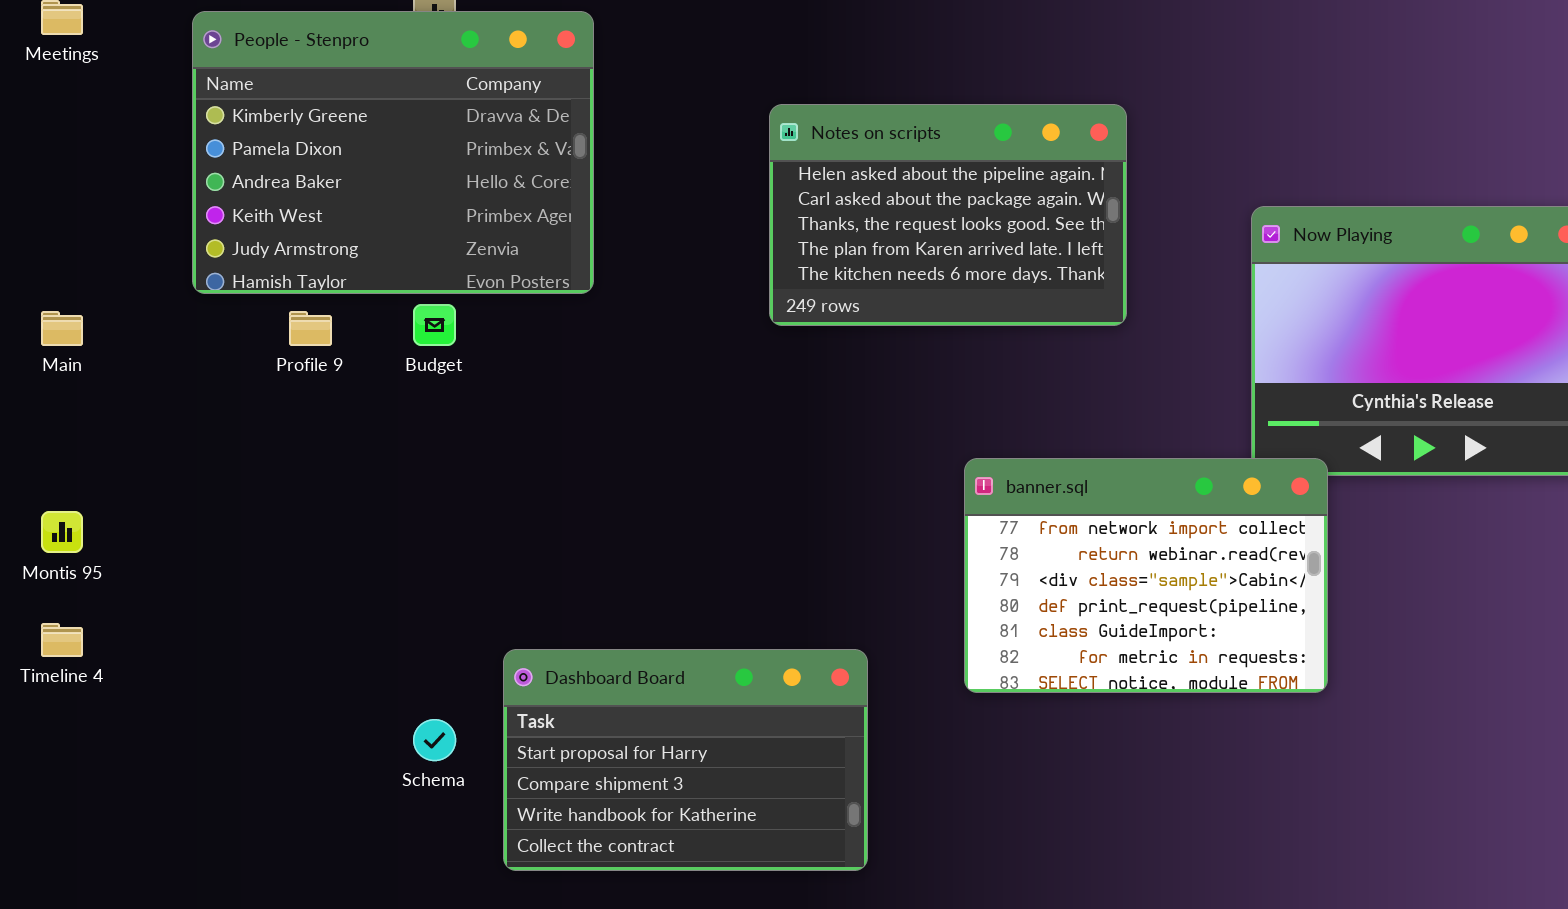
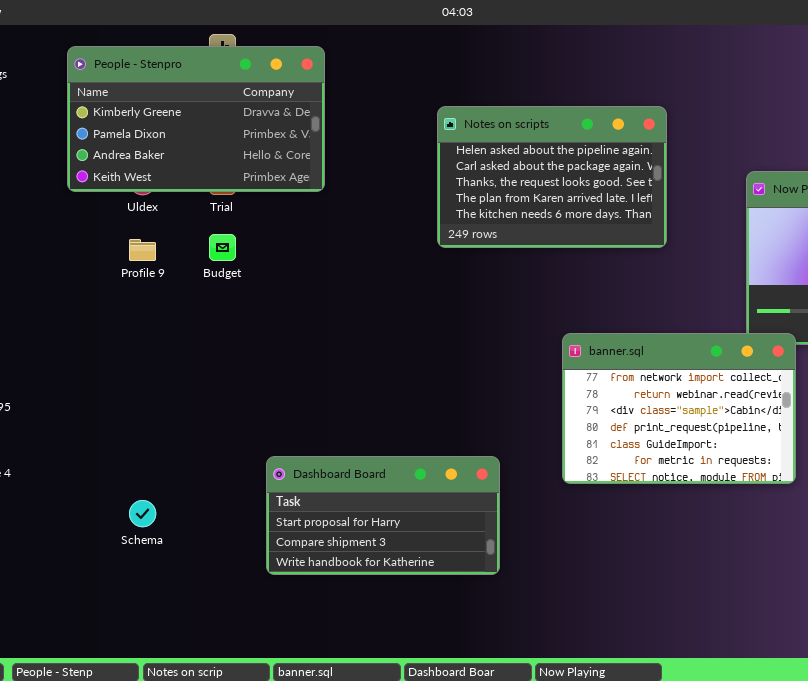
People - Stenpro: [192,11,594,294] -> [67,46,325,192], resized
Dashboard Board: [503,649,868,871] -> [266,456,500,575], resized
Schema: [413,719,456,761] -> [129,500,156,527], moved

